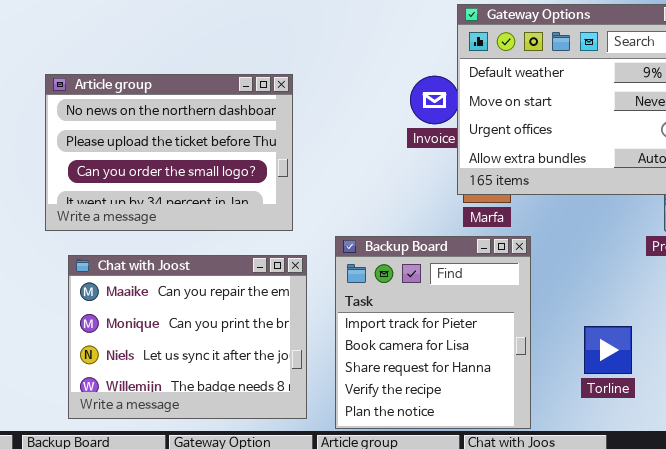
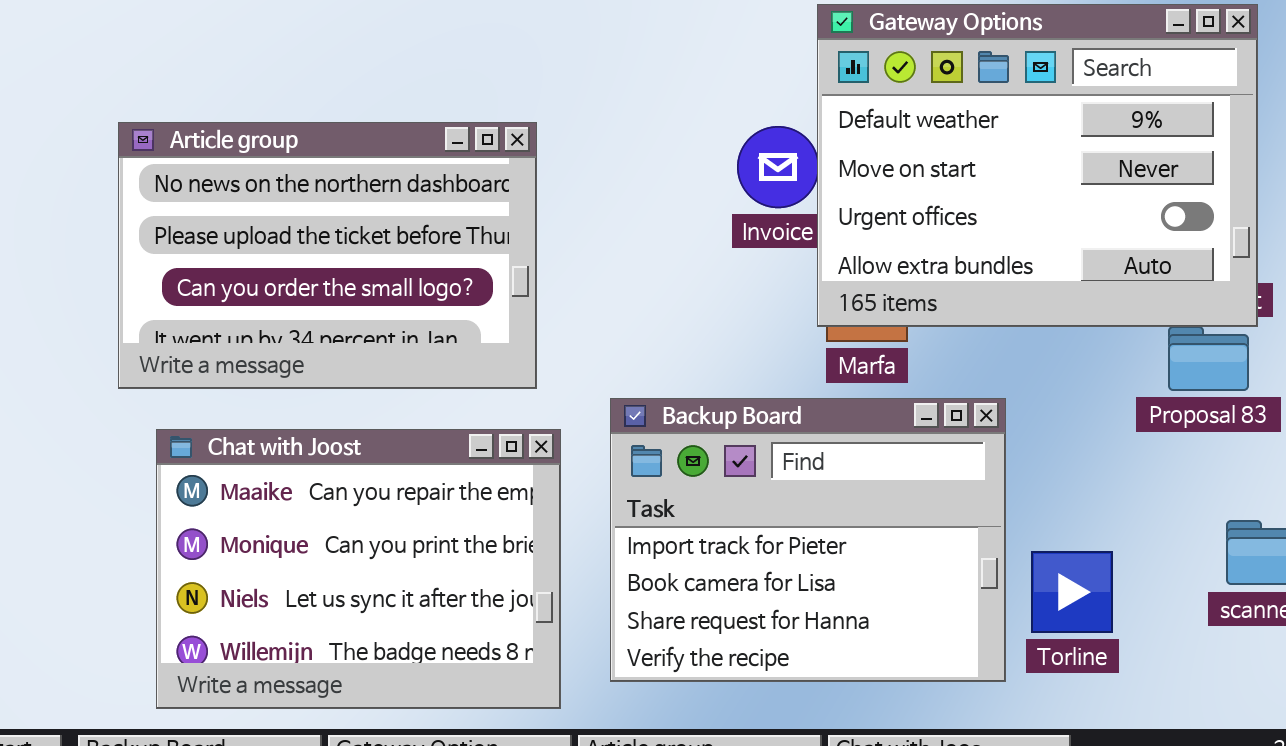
Backup Board: [335,236,531,429] -> [610,398,1006,682], resized

